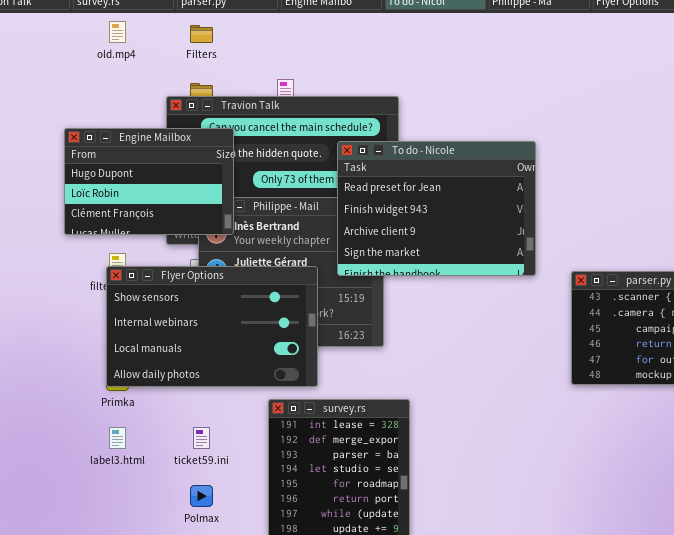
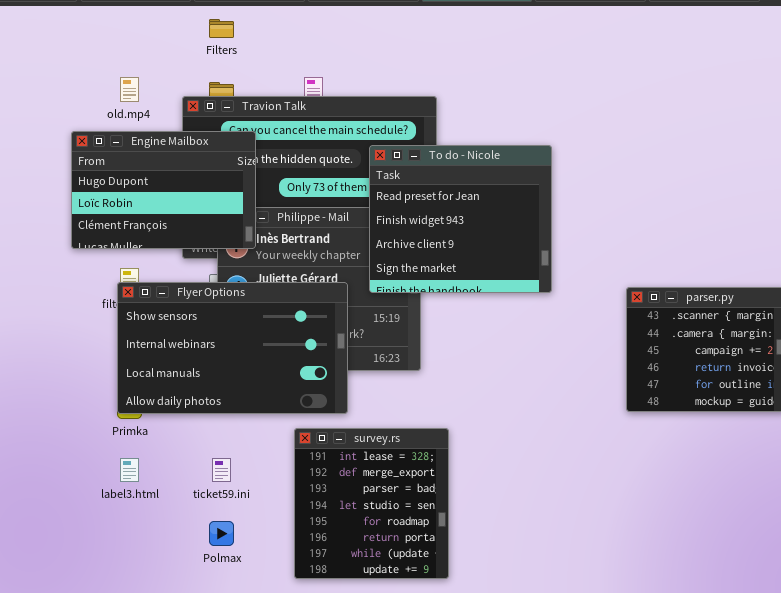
old.mp4: [109,21,126,43] -> [120,77,139,102], moved
To do - Nicole: [337,141,536,276] -> [369,145,552,293], resized

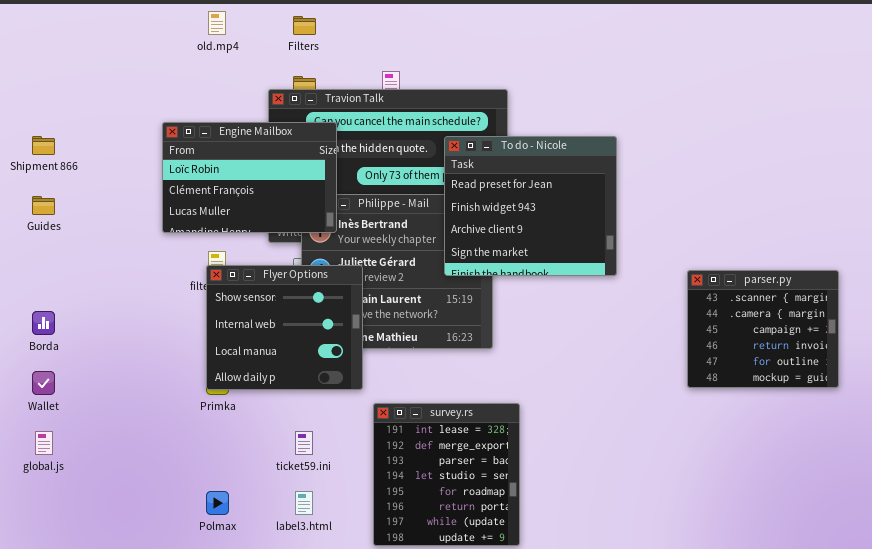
old.mp4: [120,77,139,102] -> [208,11,226,35], moved
Engine Mailbox: [71,131,256,249] -> [162,122,337,233], scrolled down 1 row
Flyer Options: [117,282,348,414] -> [206,265,363,390], resized
label3.html: [120,458,139,482] -> [295,491,313,515], moved
Polmax: [209,521,234,546] -> [206,491,229,515], moved

